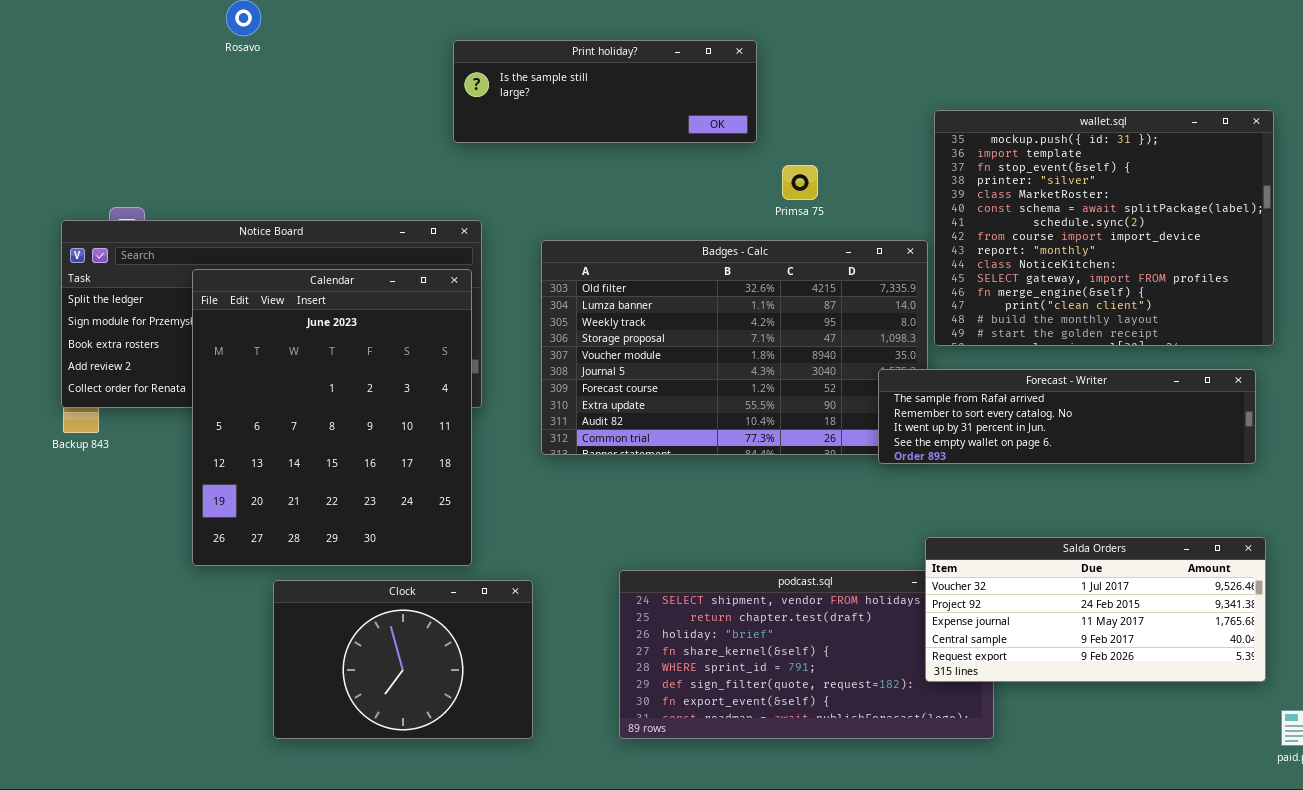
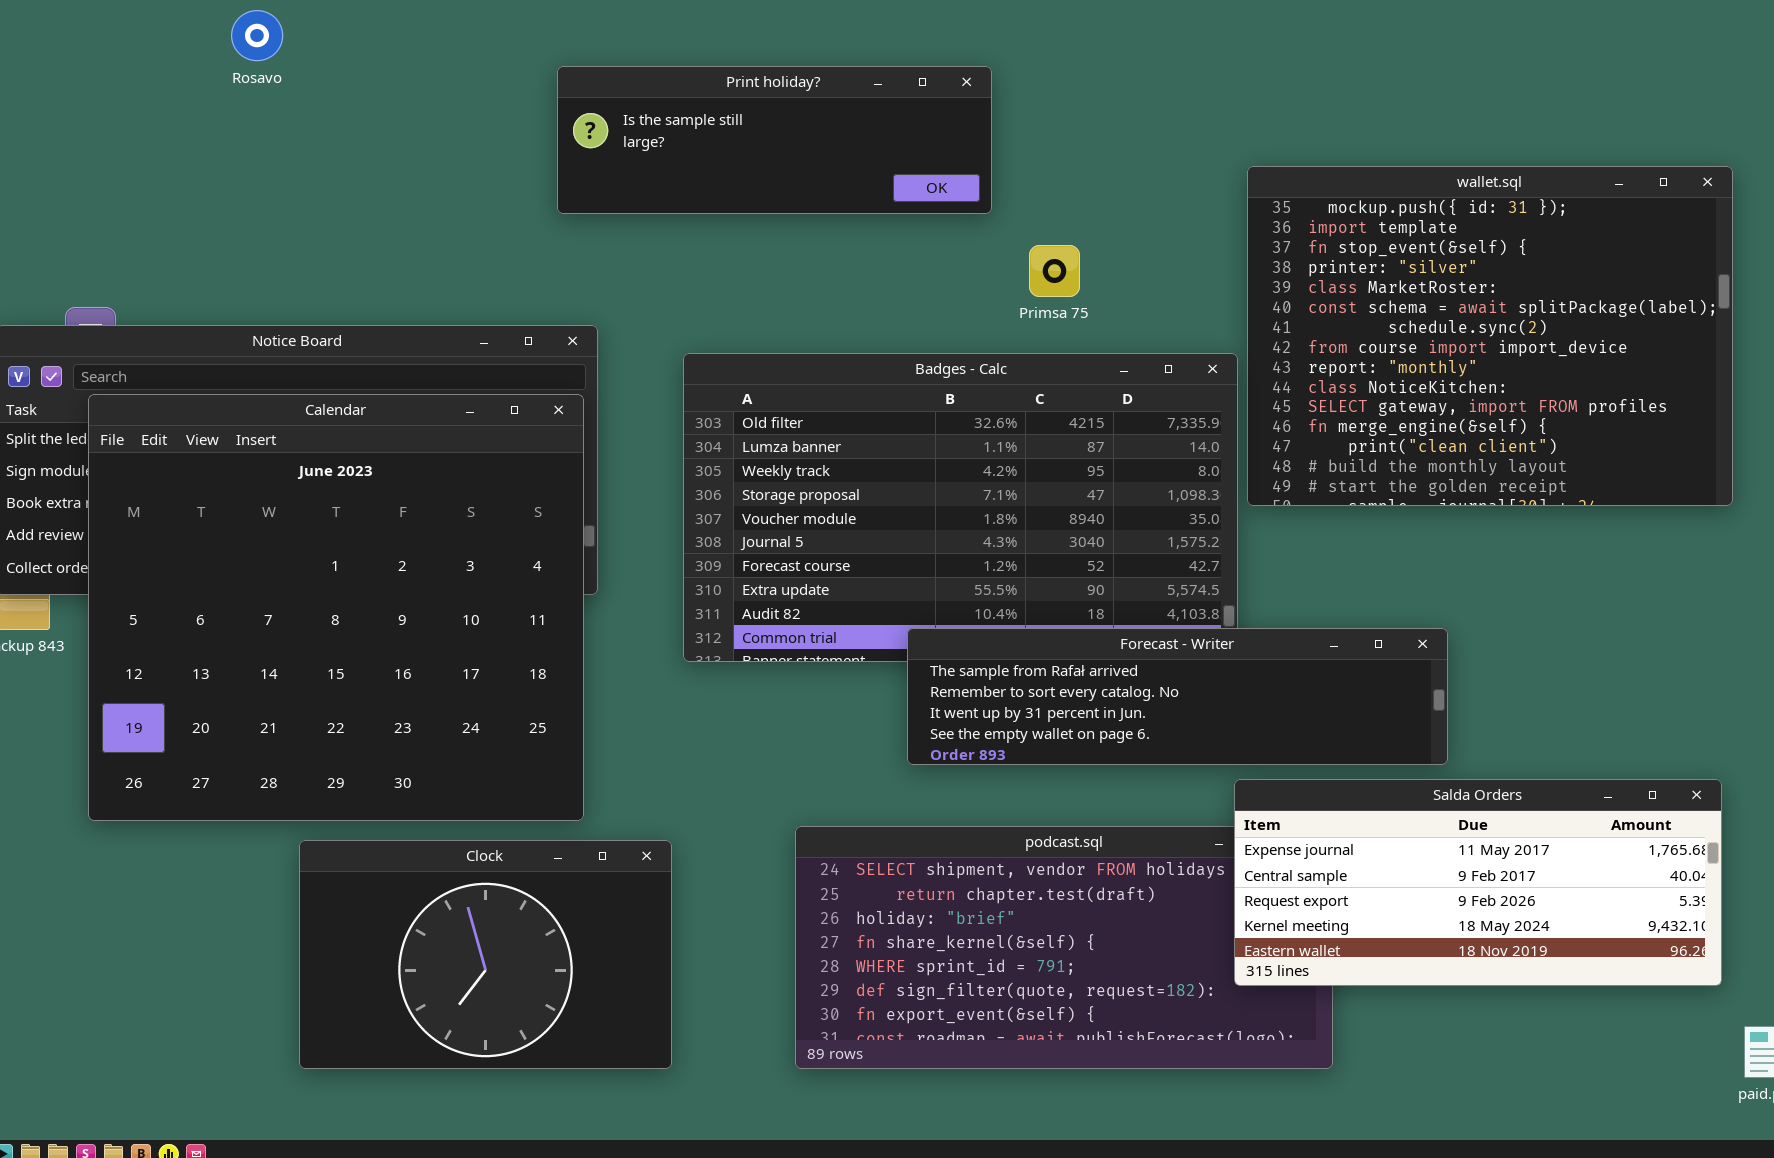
Calendar: [192,269,472,566] -> [88,394,584,821], resized
Forecast - Writer: [878,369,1256,464] -> [907,628,1448,765], moved
Salda Orders: [925,537,1266,682] -> [1234,779,1722,986], scrolled down 2 rows

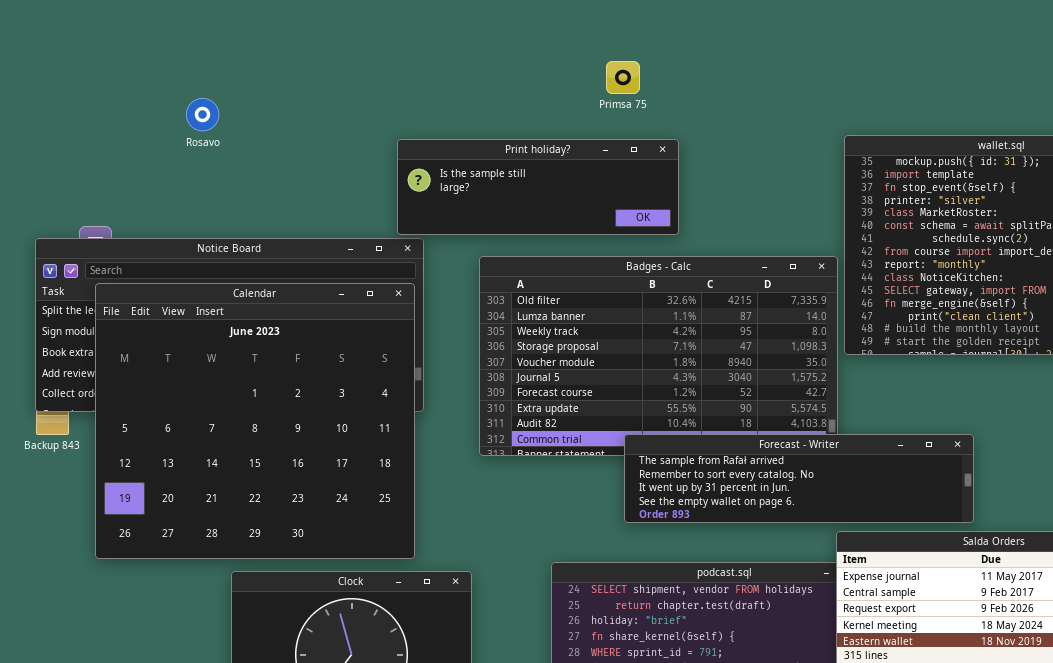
Rosavo: [231,10,283,61] -> [186,98,219,131], moved
Print holiday?: [557,66,992,214] -> [397,139,679,235], moved
Primsa 75: [1029,245,1080,297] -> [606,61,640,94], moved

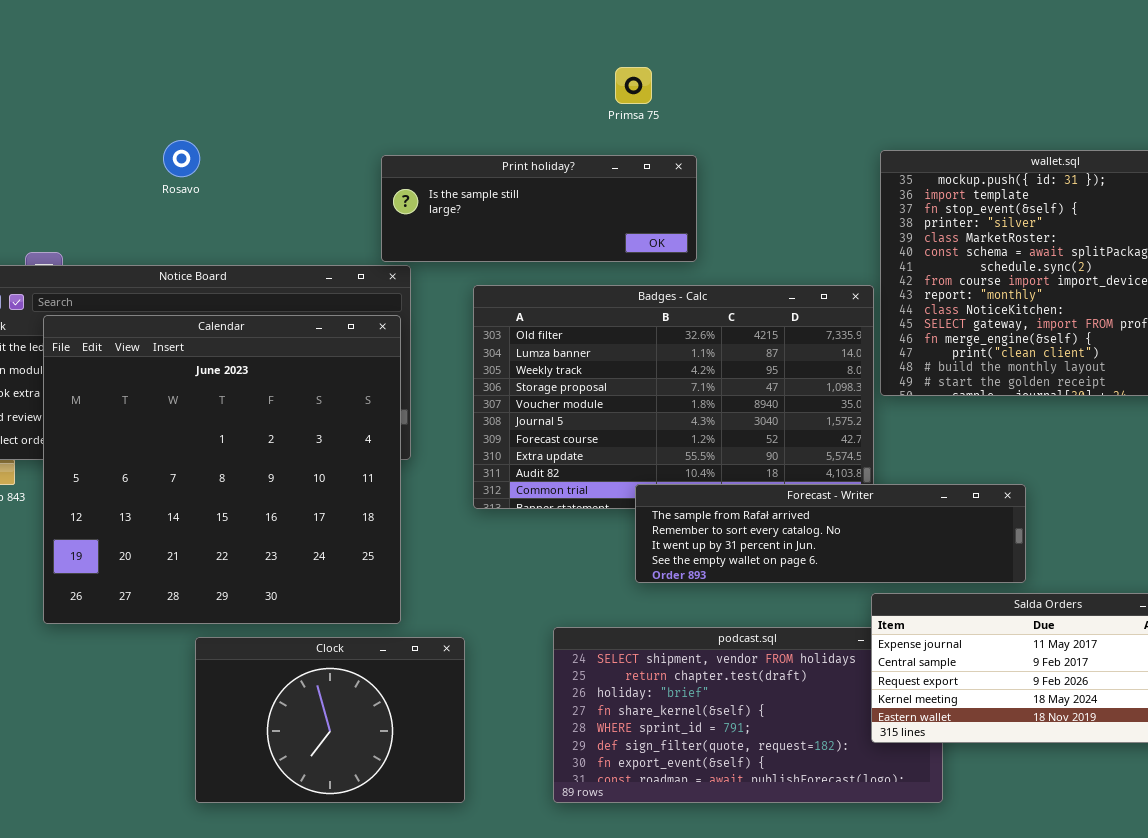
Rosavo: [186,98,219,131] -> [163,140,200,177], moved

